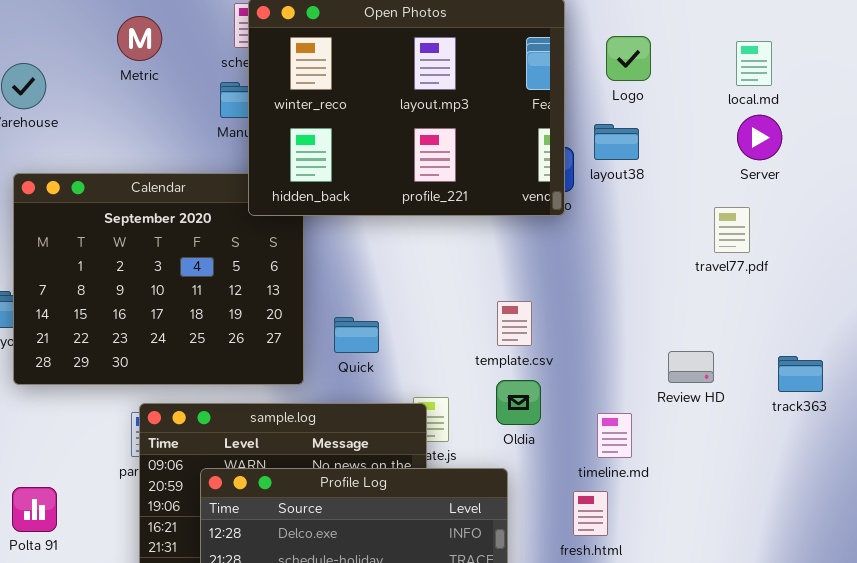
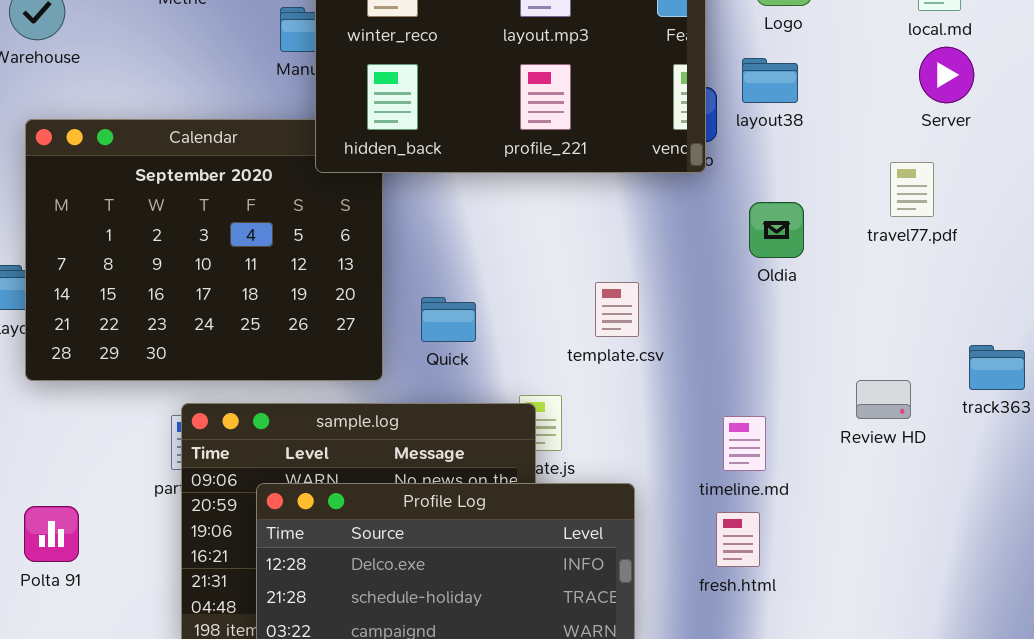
template.csv: [497,301,532,346] -> [595,282,639,337], moved
Review HD: [668,351,714,383] -> [856,380,911,419], moved
Oldia: [496,380,541,425] -> [749,202,804,258], moved
timeline.md: [597,413,632,458] -> [723,416,766,471], moved

